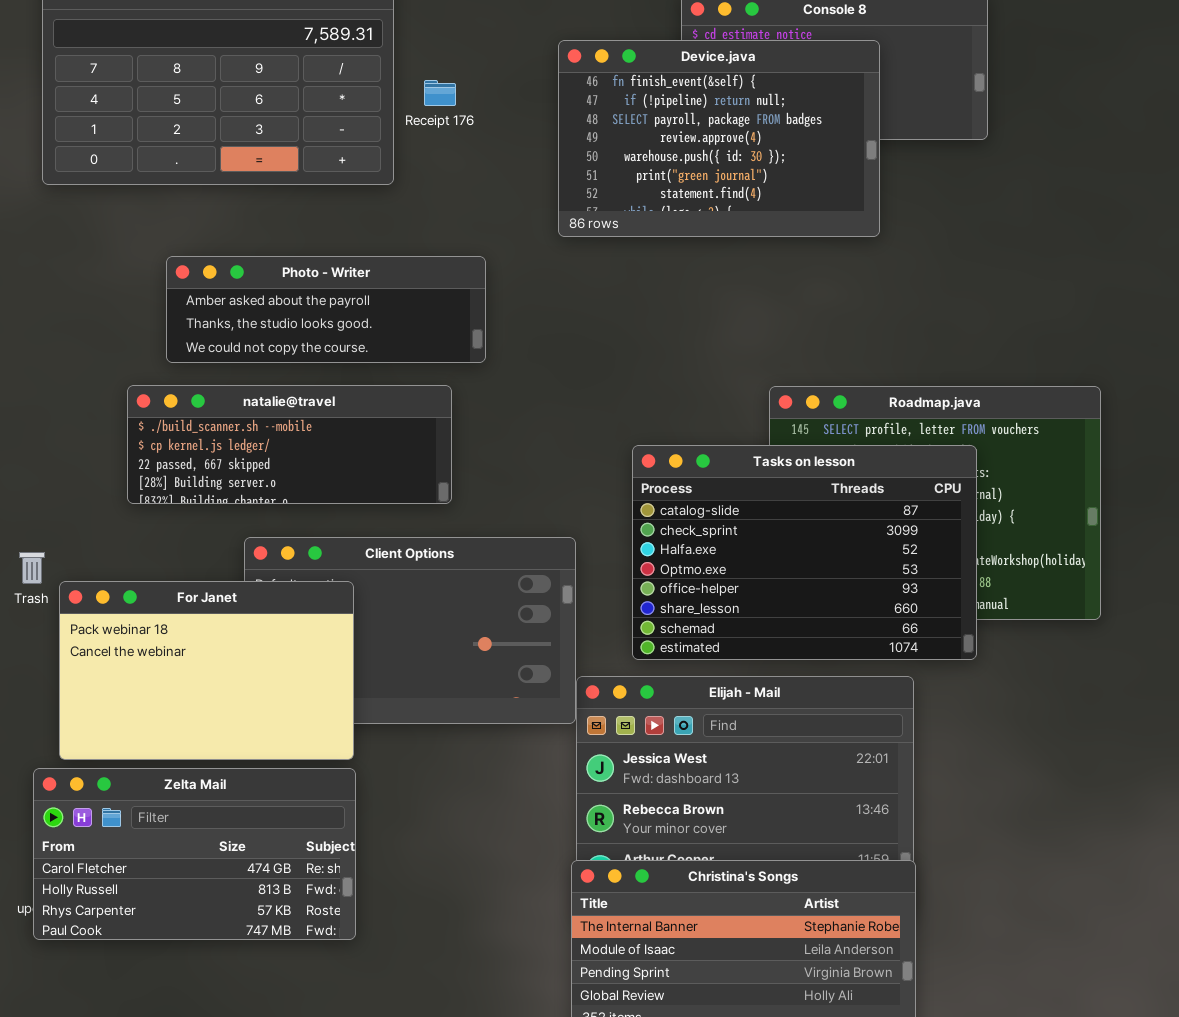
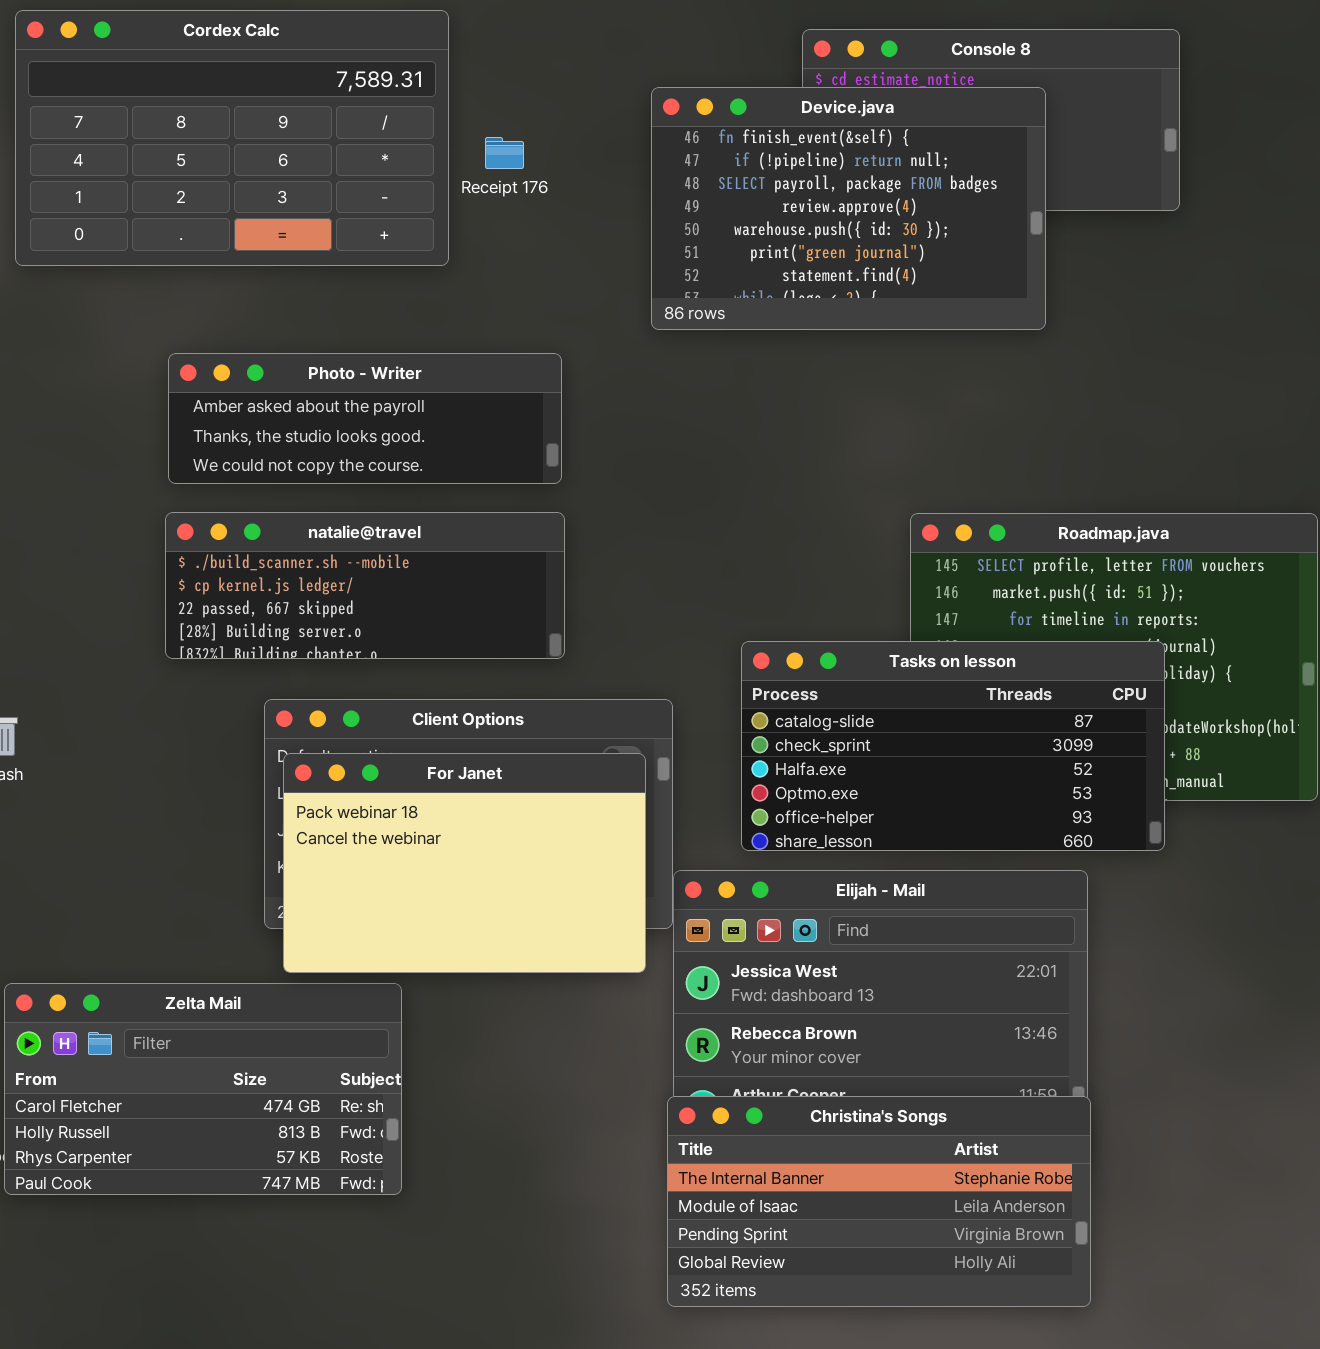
natalie@travel: [127,385,452,504] -> [165,512,565,659], moved
Tasks on lesson: [632,445,977,660] -> [741,641,1165,851], resized
For Janet: [59,581,354,760] -> [283,753,646,973], moved

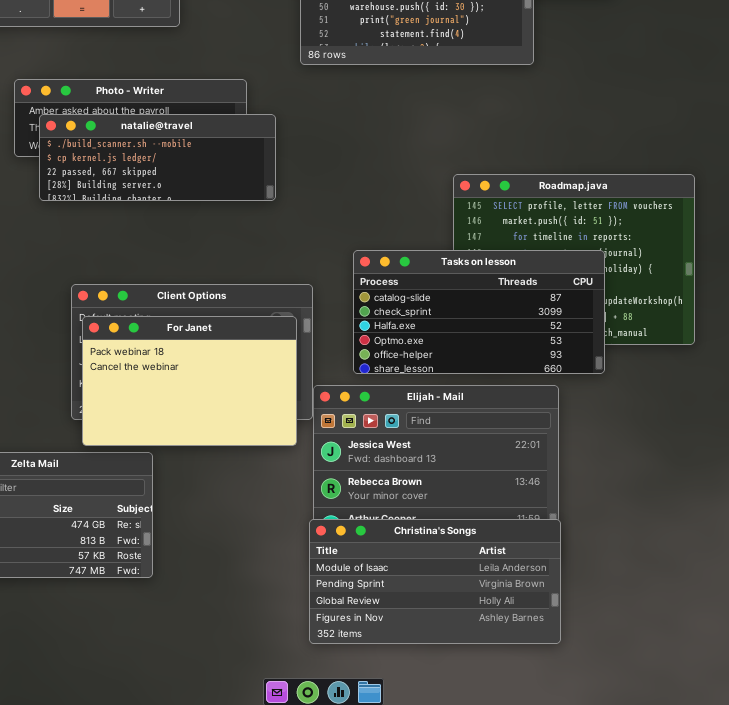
natalie@travel: [165,512,565,659] -> [39,114,276,201], moved
Christina's Songs: [667,1096,1091,1307] -> [309,519,561,644], scrolled down 1 row

